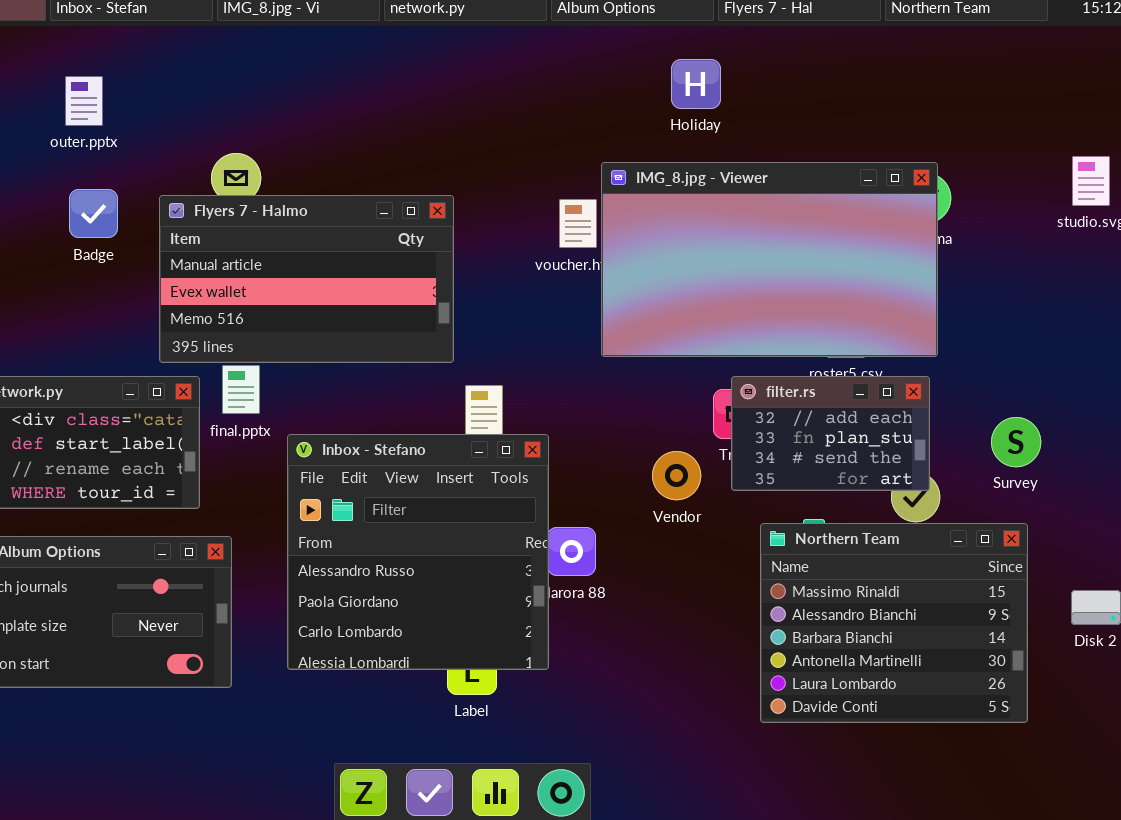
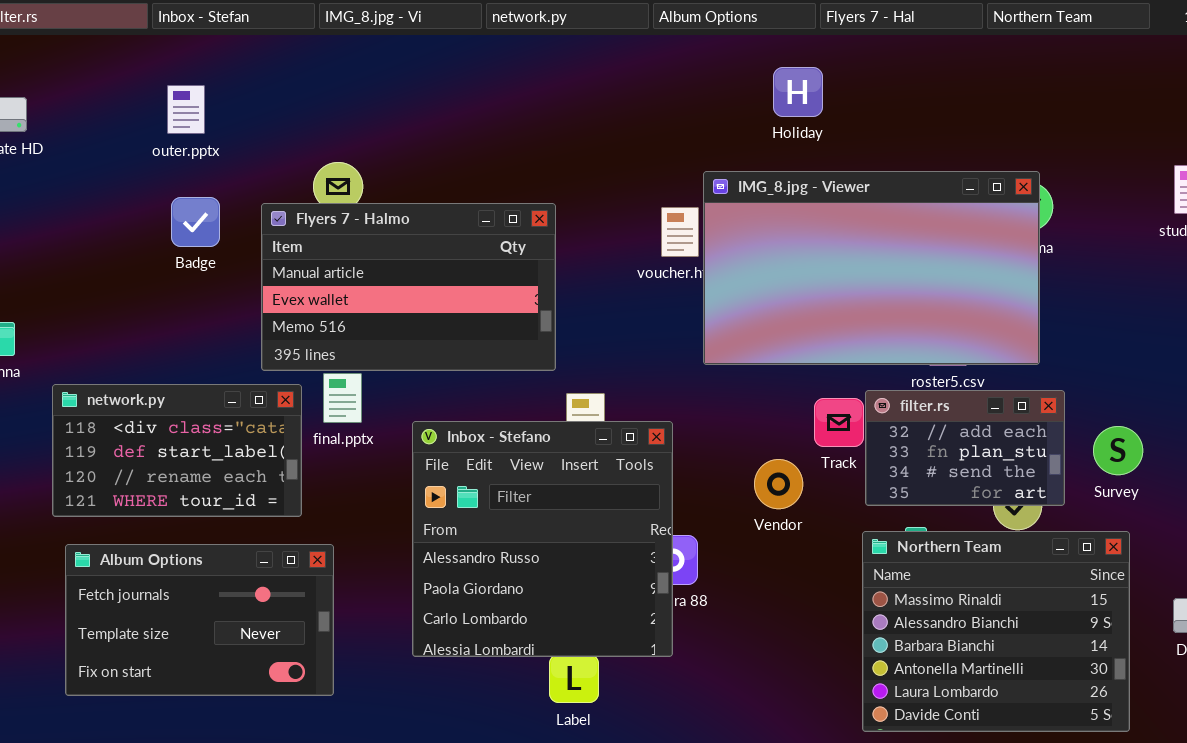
filter.rs: [731,376,930,491] -> [865,390,1065,506], moved
Inbox - Stefano: [287,434,549,670] -> [412,421,673,657], moved

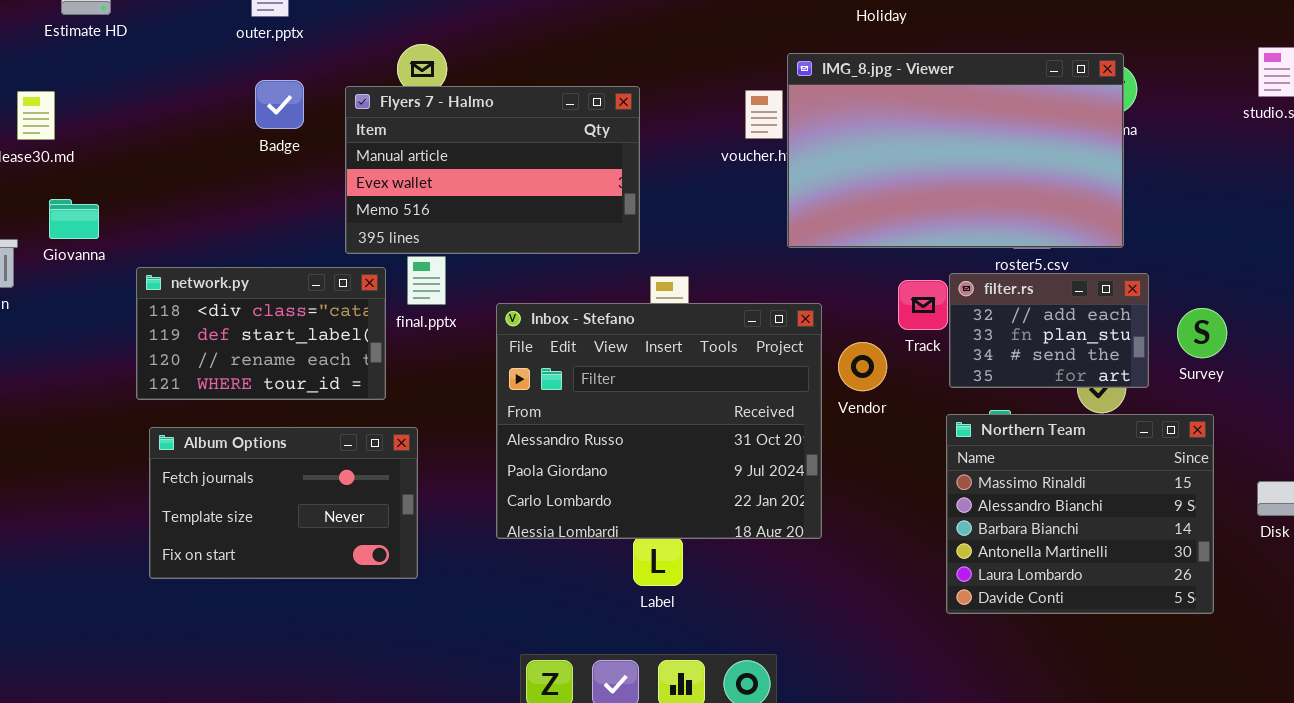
Inbox - Stefano: [412,421,673,657] -> [496,303,822,539], resized

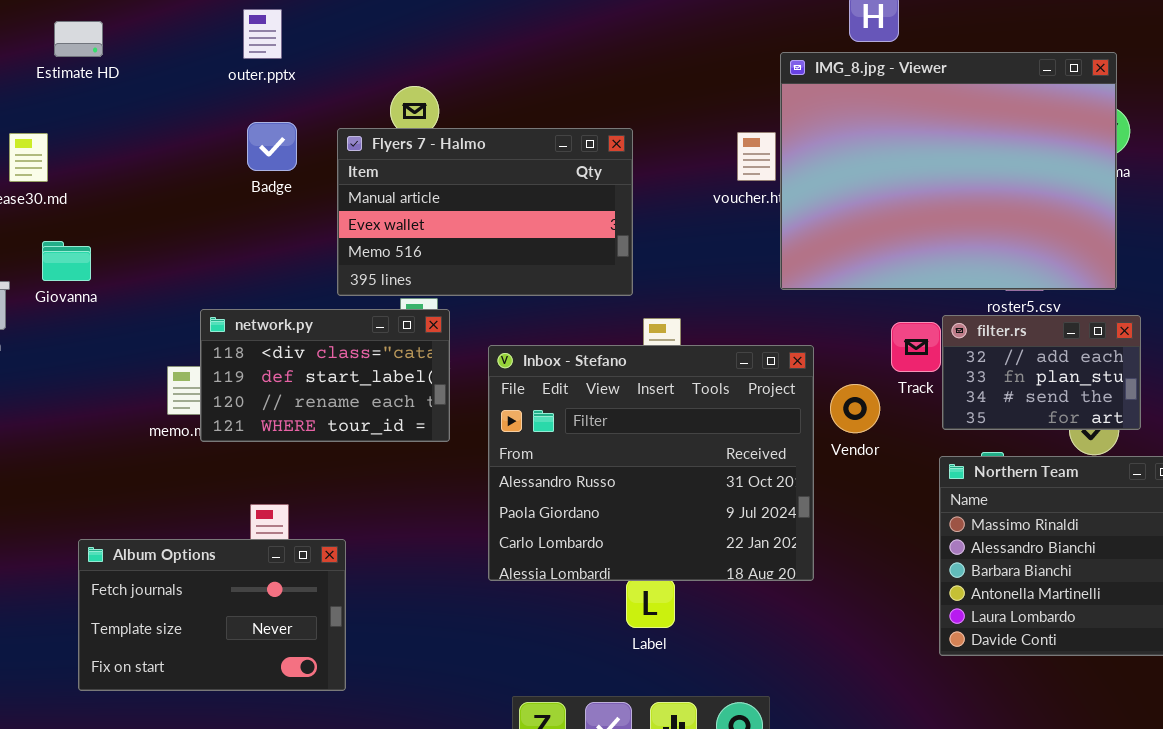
IMG_8.jpg - Viewer: [787,53,1124,248] -> [780,52,1117,290], resized
network.py: [136,267,386,400] -> [200,309,450,442], moved
Album Options: [149,427,418,579] -> [78,539,346,691], moved

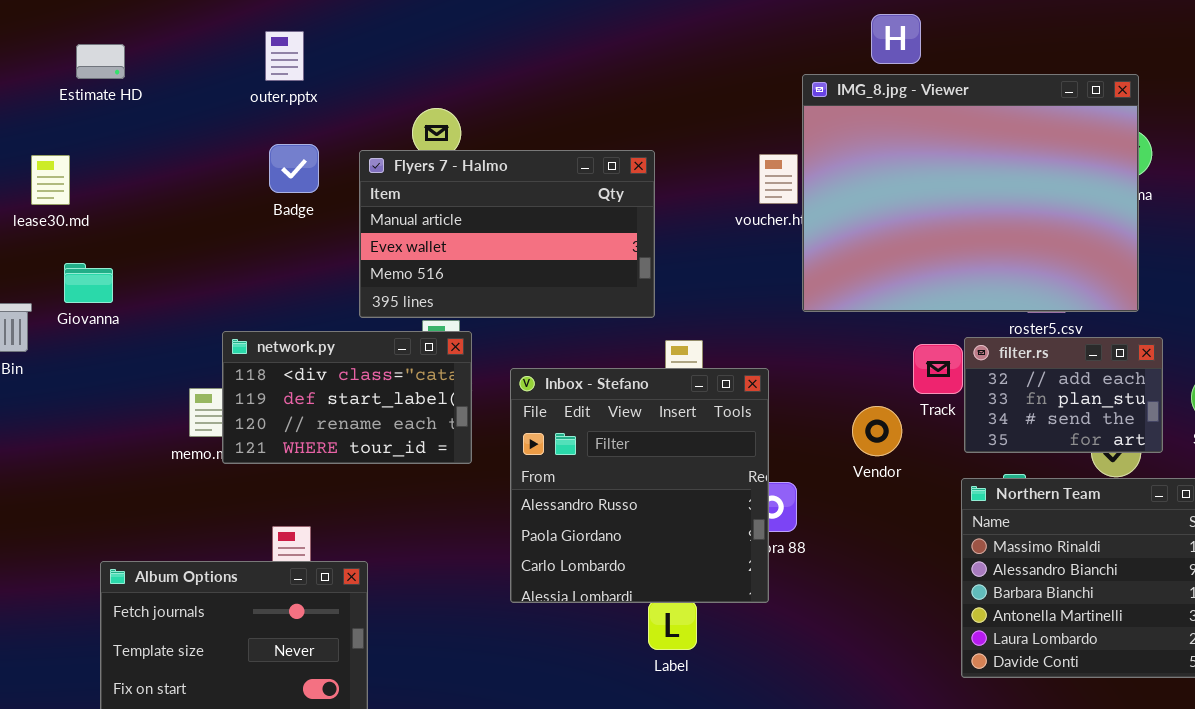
Inbox - Stefano: [488,345,814,581] -> [510,368,769,603], resized

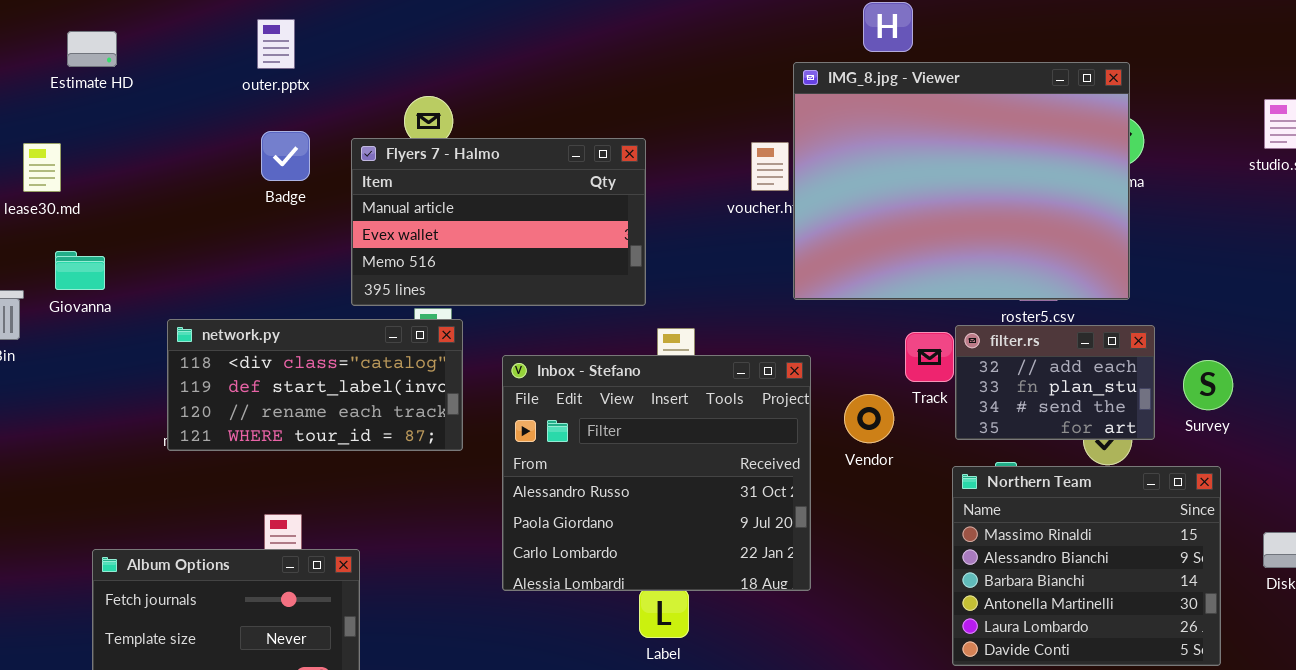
network.py: [222,331,472,464] -> [167,319,463,451], resized
Inbox - Stefano: [510,368,769,603] -> [502,355,811,591], resized

